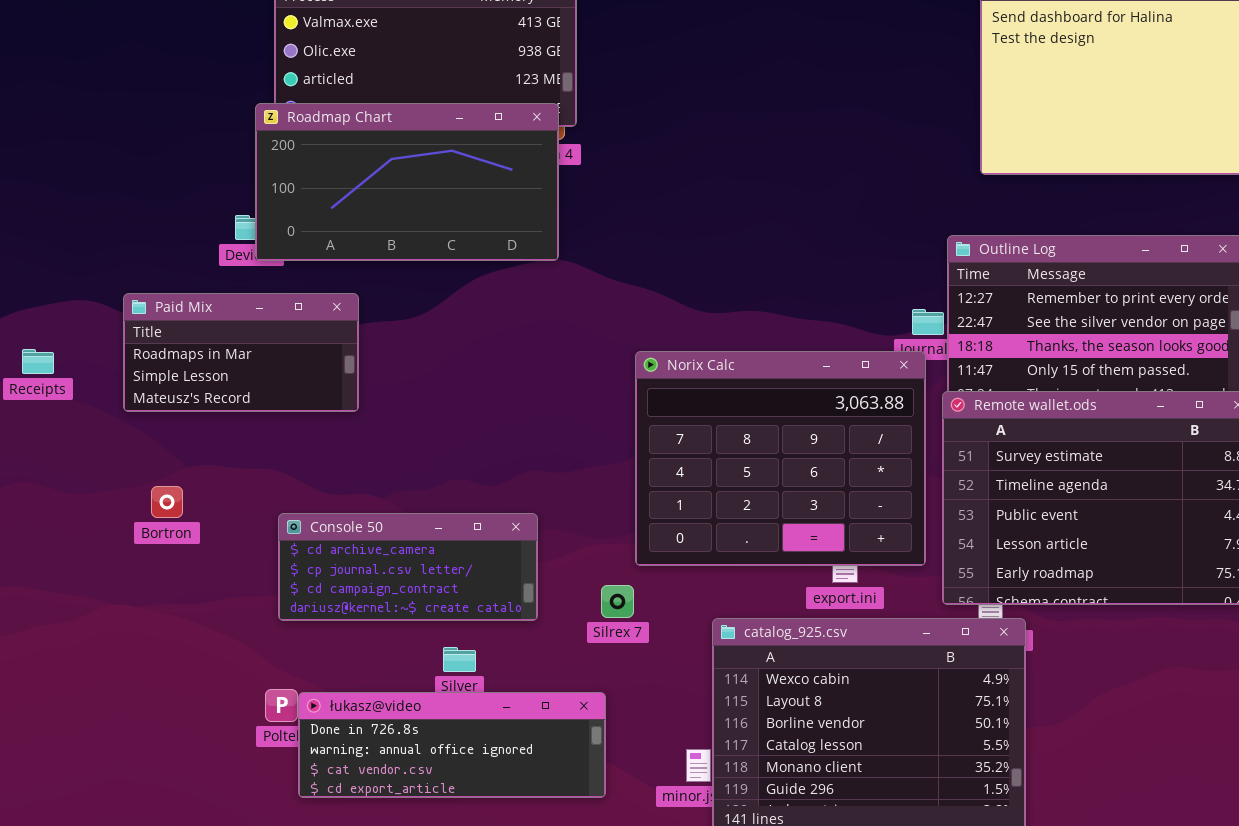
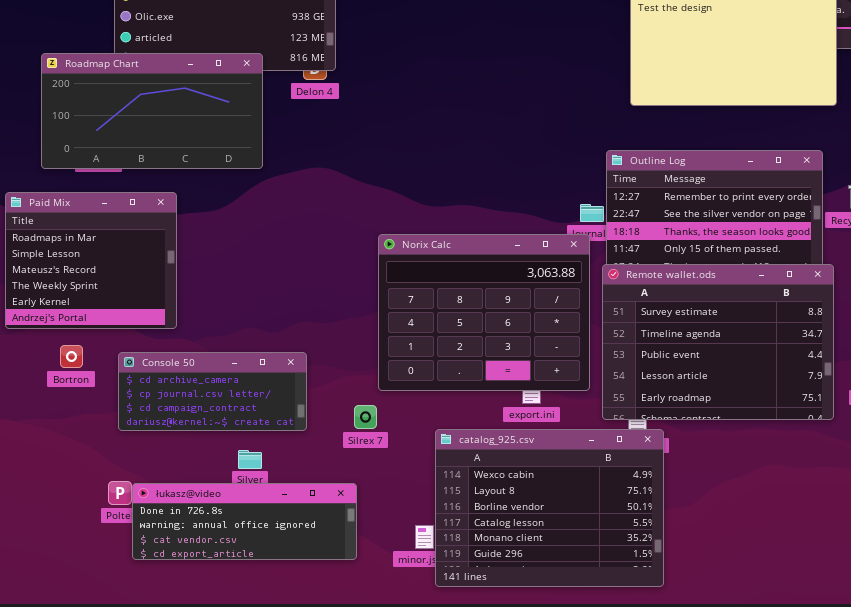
Roadmap Chart: [255,103,559,261] -> [41,53,263,169], moved
Paid Mix: [123,293,359,412] -> [5,192,177,329], resized
Bortron: [151,486,183,518] -> [60,345,83,368], moved

